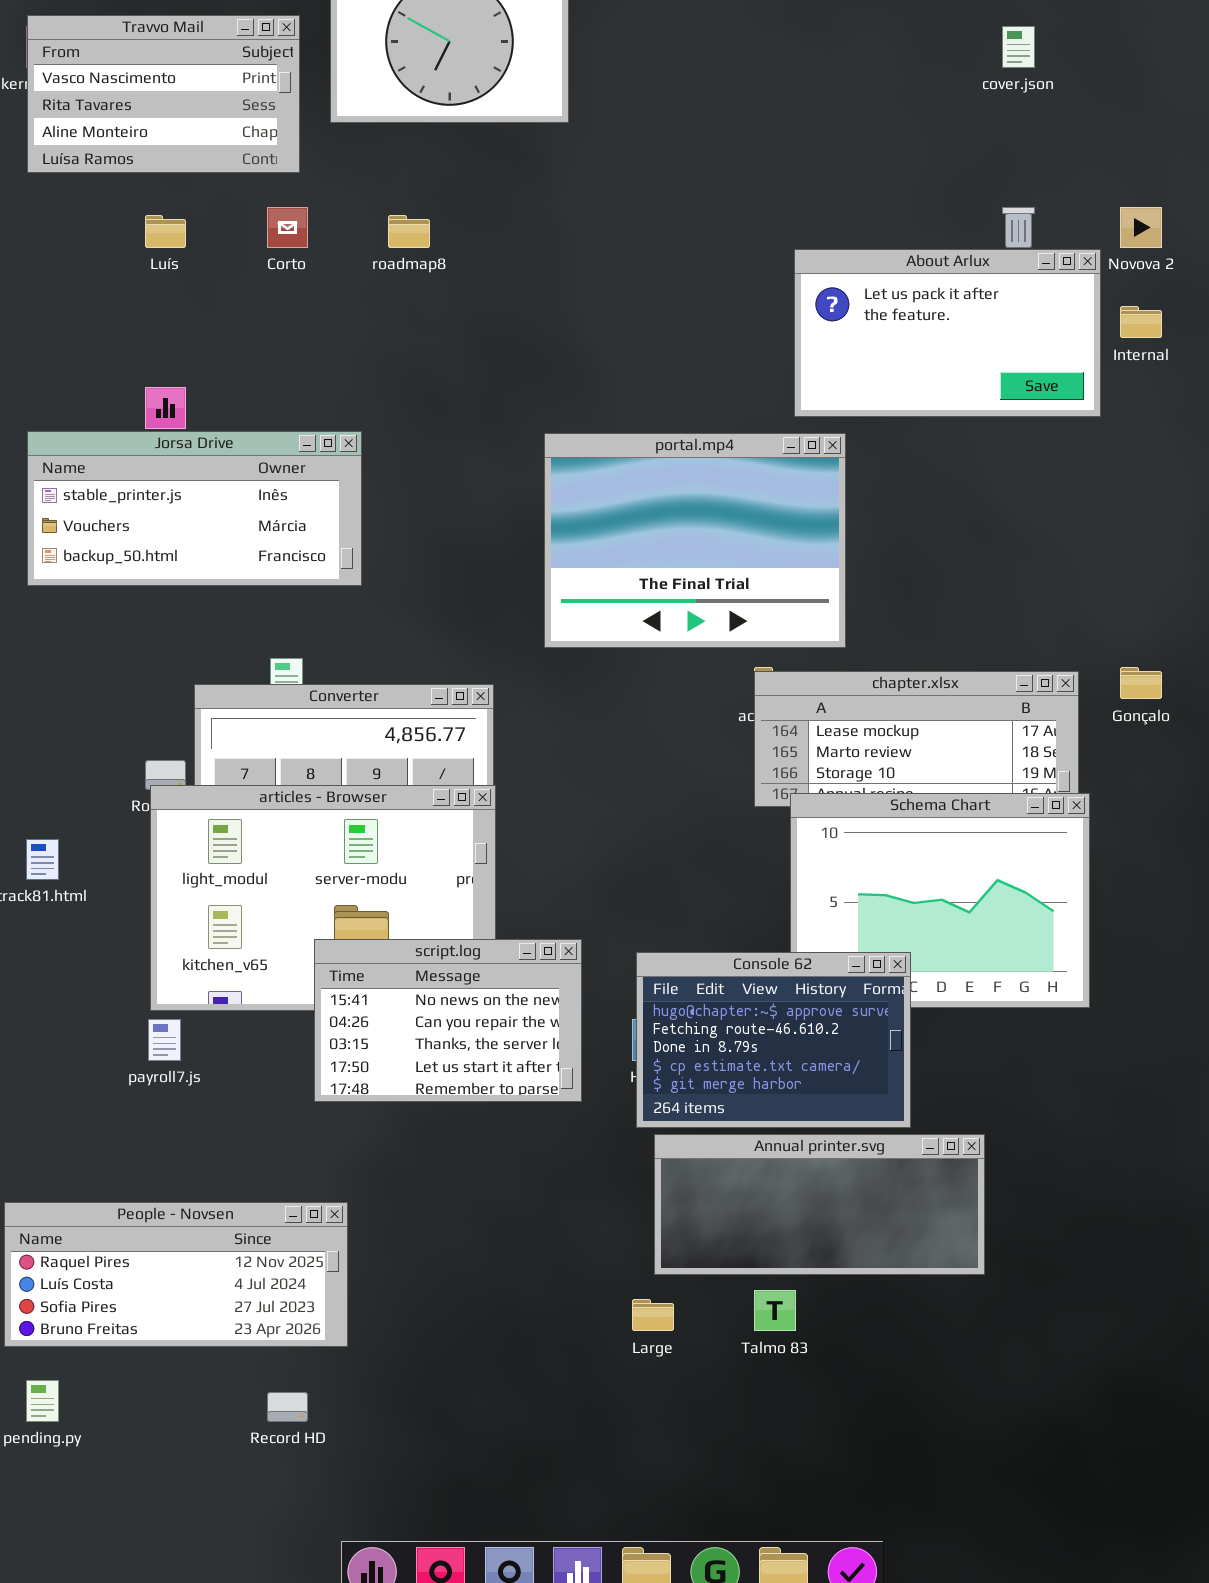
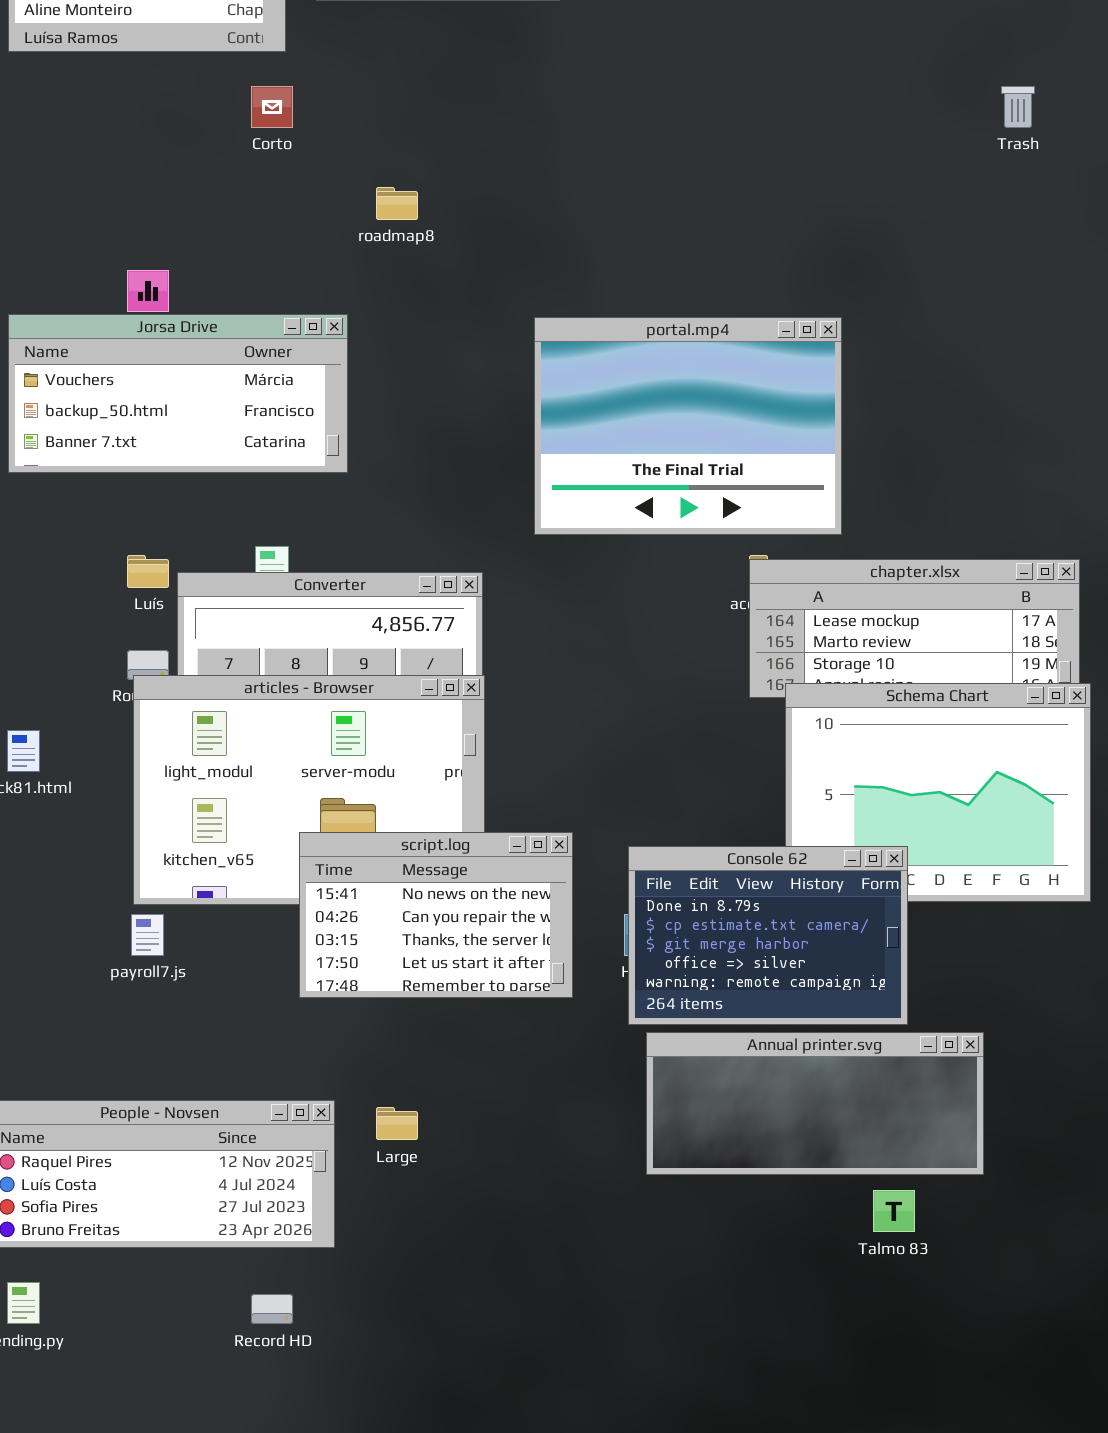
Luís: [145,215,186,248] -> [127,555,169,588], moved
roadmap8: [388,215,430,248] -> [376,187,418,220], moved
About Arlux: [794,249,1101,417] -> none, closed
Jorsa Drive: [27,431,362,586] -> [8,314,348,473], scrolled down 1 row
Console 62: [636,952,911,1128] -> [628,846,908,1025], scrolled down 2 rows
Talmo 83: [754,1290,796,1331] -> [873,1190,915,1232], moved
Large: [632,1299,674,1331] -> [376,1107,418,1140], moved

